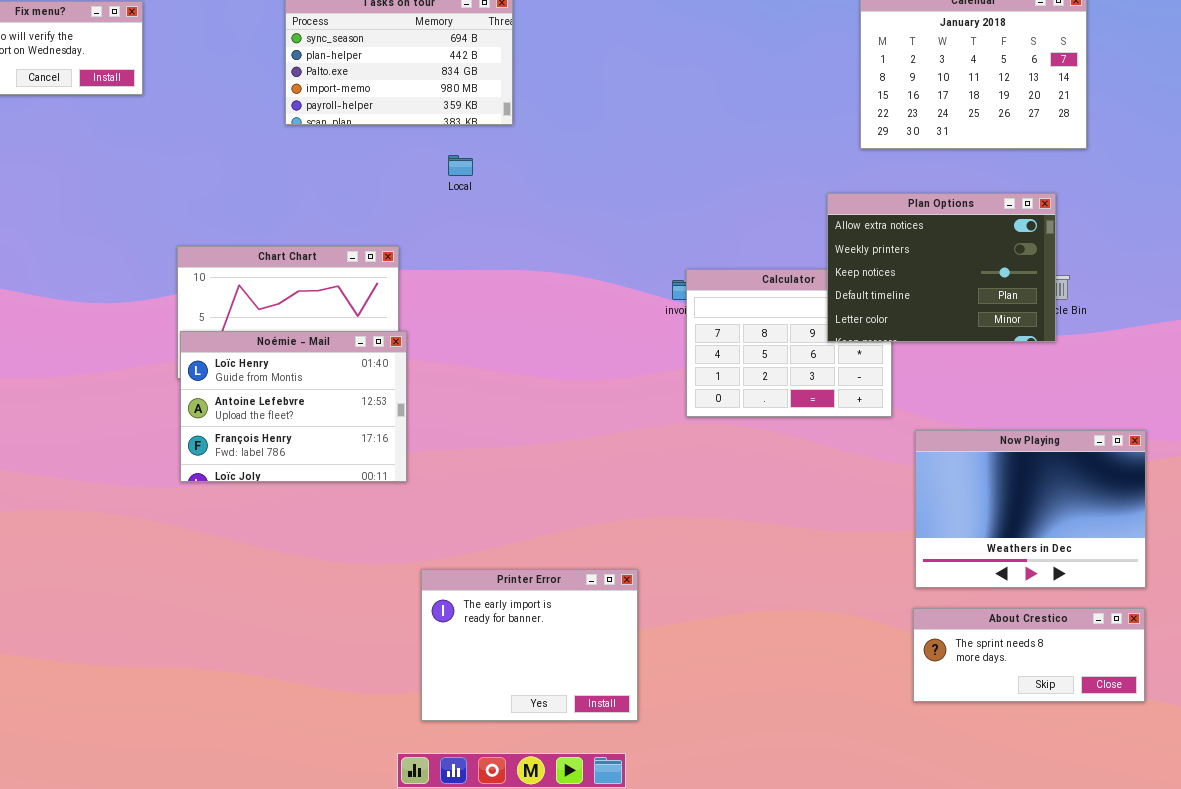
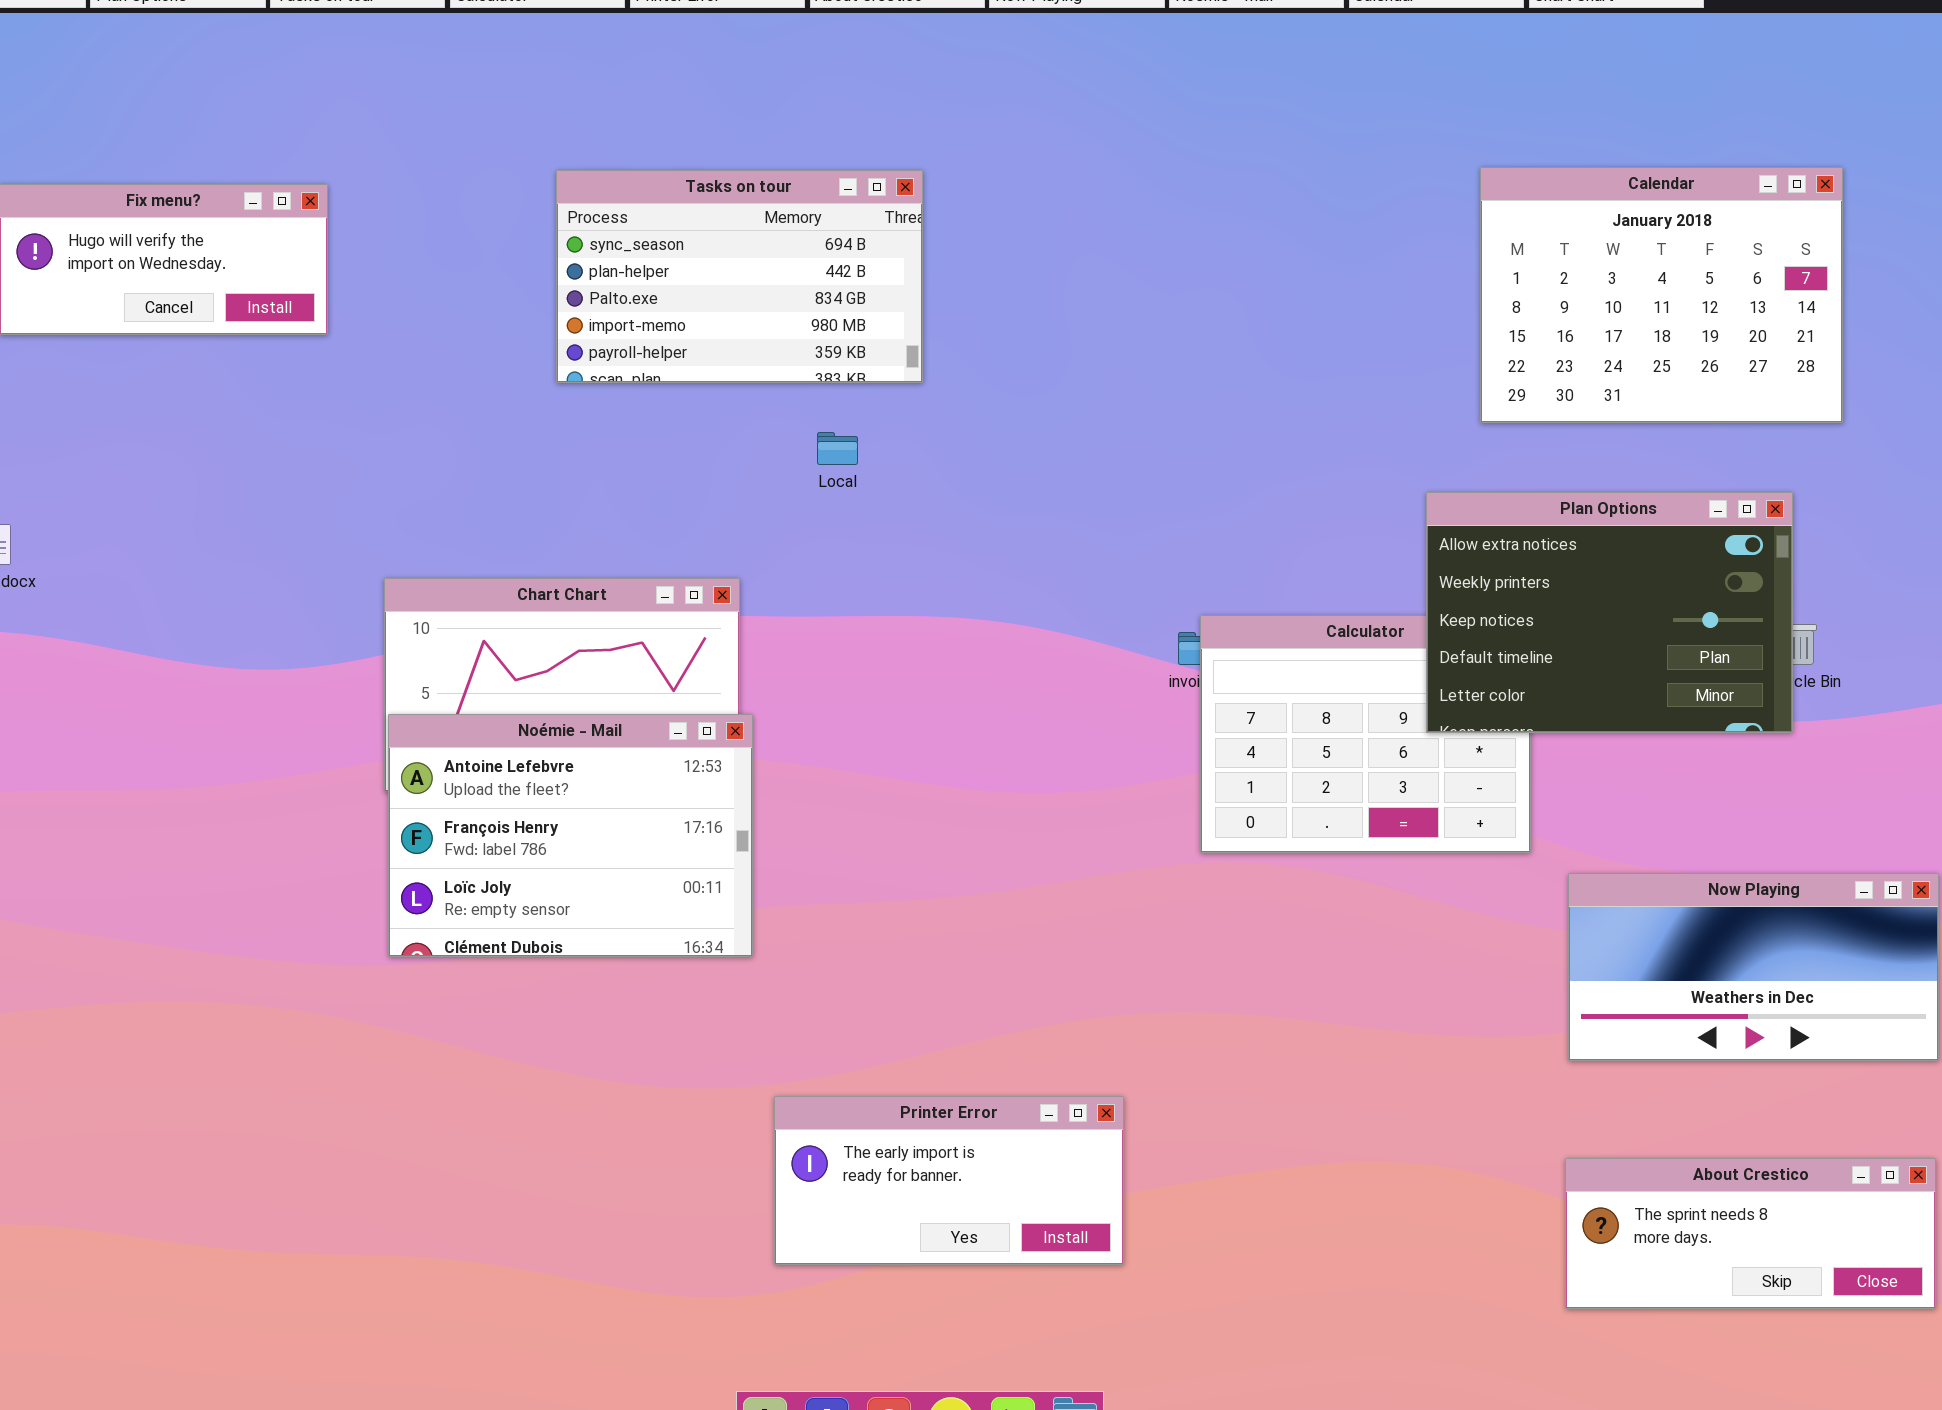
Noémie - Mail: [180,331,407,482] -> [388,714,753,957], scrolled down 1 row
Now Playing: [915,430,1146,588] -> [1568,873,1939,1061], resized
Printer Error: [421,569,638,721] -> [774,1096,1124,1265], resized

